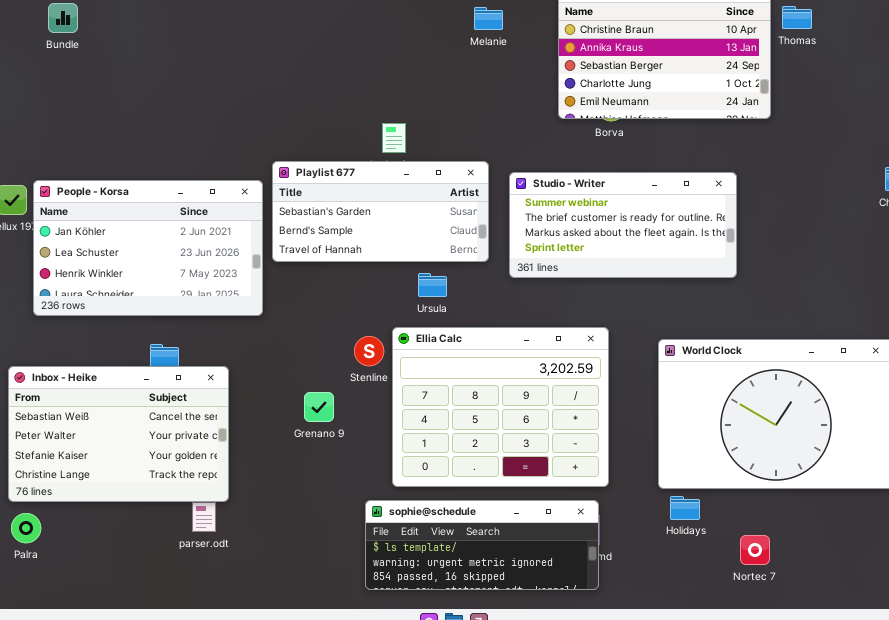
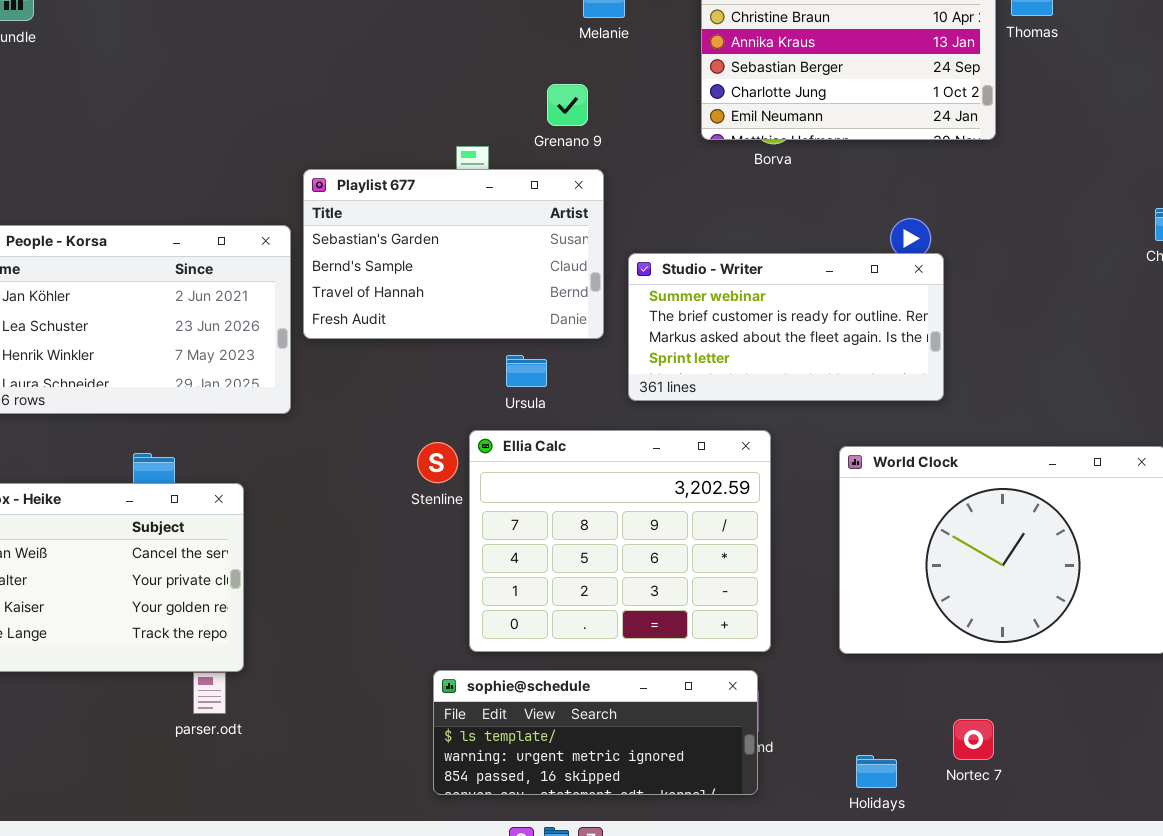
Playlist 677: [272,161,489,262] -> [303,169,604,339], resized
Studio - Writer: [509,172,737,278] -> [628,253,944,401], moved
Grenano 9: [304,392,334,422] -> [547,84,588,126], moved
Holidays: [670,496,700,520] -> [856,755,897,788], moved

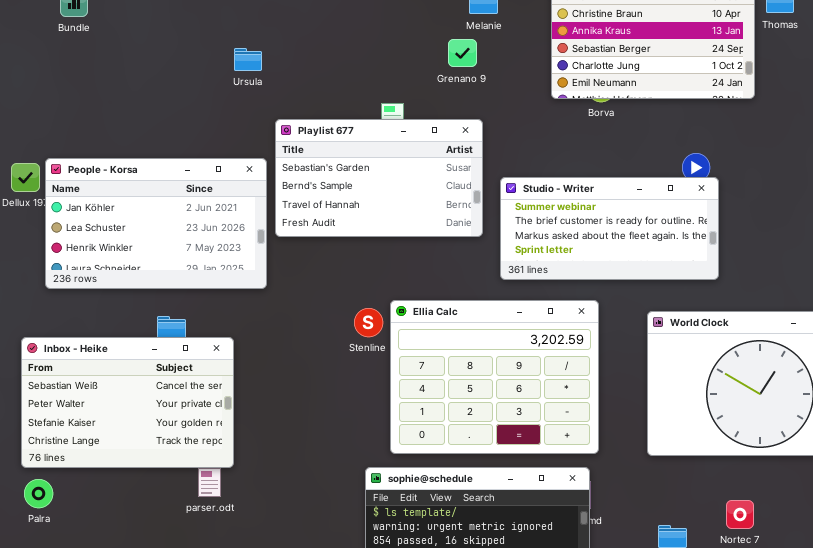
Grenano 9: [547,84,588,126] -> [448,39,477,67], moved
Ursula: [506,355,547,387] -> [234,48,262,71], moved

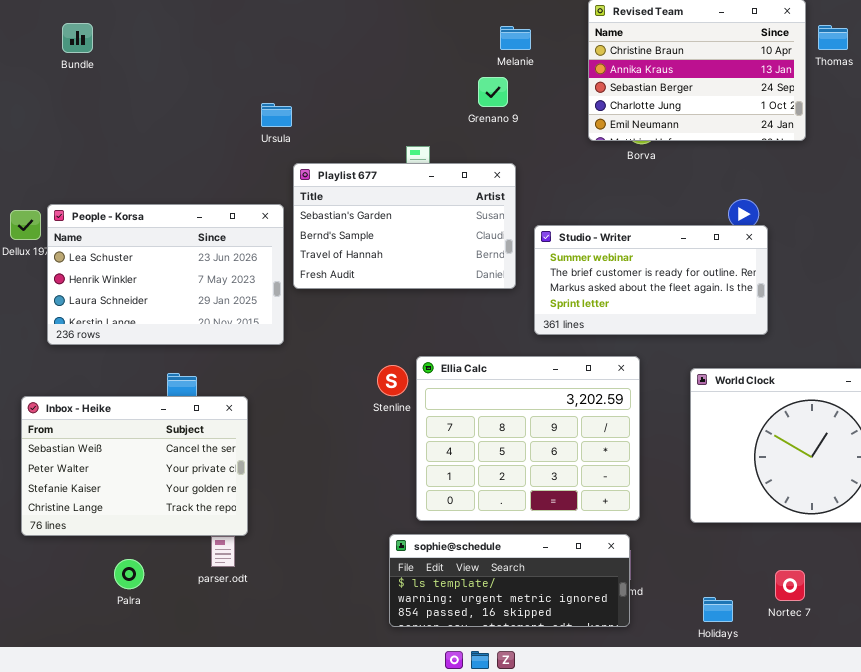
Ursula: [234,48,262,71] -> [261,103,292,127], moved
People - Korsa: [45,158,267,289] -> [47,204,284,345], scrolled down 1 row
Palra: [24,479,53,508] -> [114,559,144,589], moved

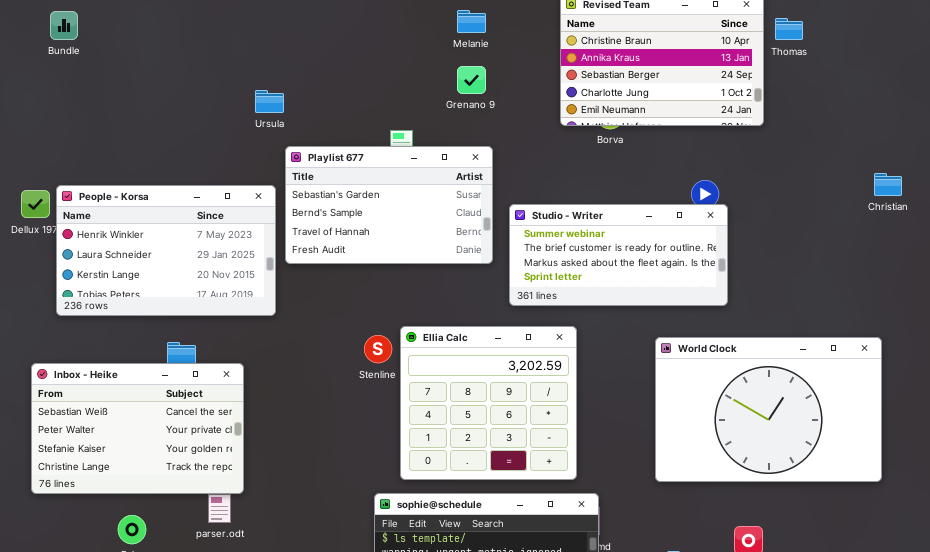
Bundle: [62,23,93,53] -> [50,11,78,40], moved
Melanie: [500,26,531,50] -> [457,10,486,33], moved
People - Korsa: [47,204,284,345] -> [56,185,276,316], scrolled down 1 row
Ellia Calc: [416,356,640,521] -> [400,326,577,480], resized

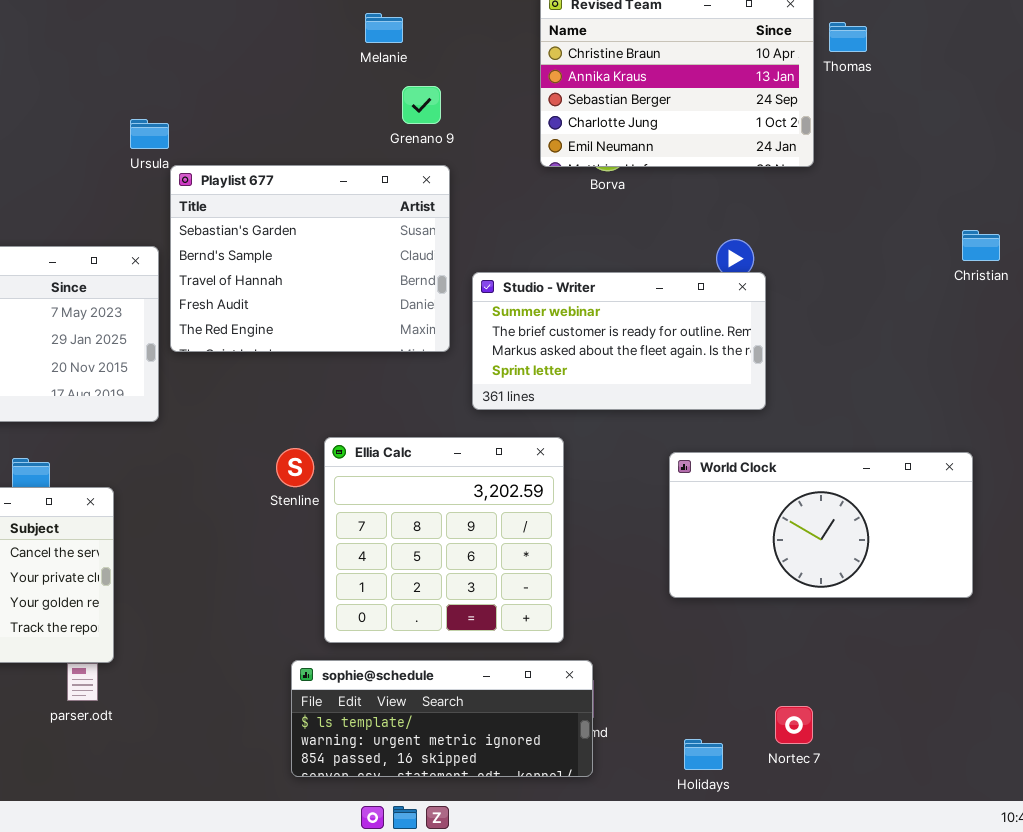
Melanie: [457,10,486,33] -> [365,13,403,43], moved
Playlist 677: [285,146,493,264] -> [170,165,450,352], resized
World Clock: [655,337,882,482] -> [669,452,973,598], resized

